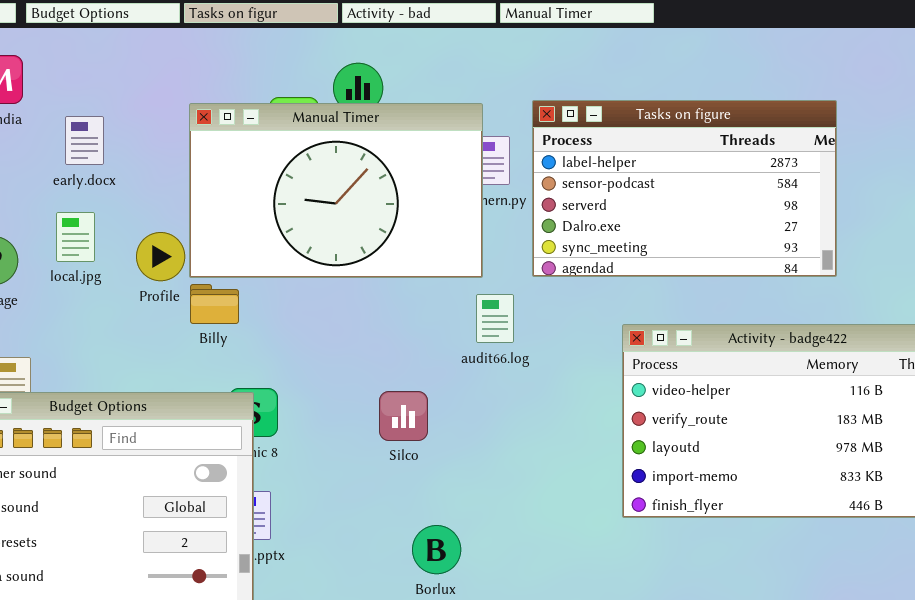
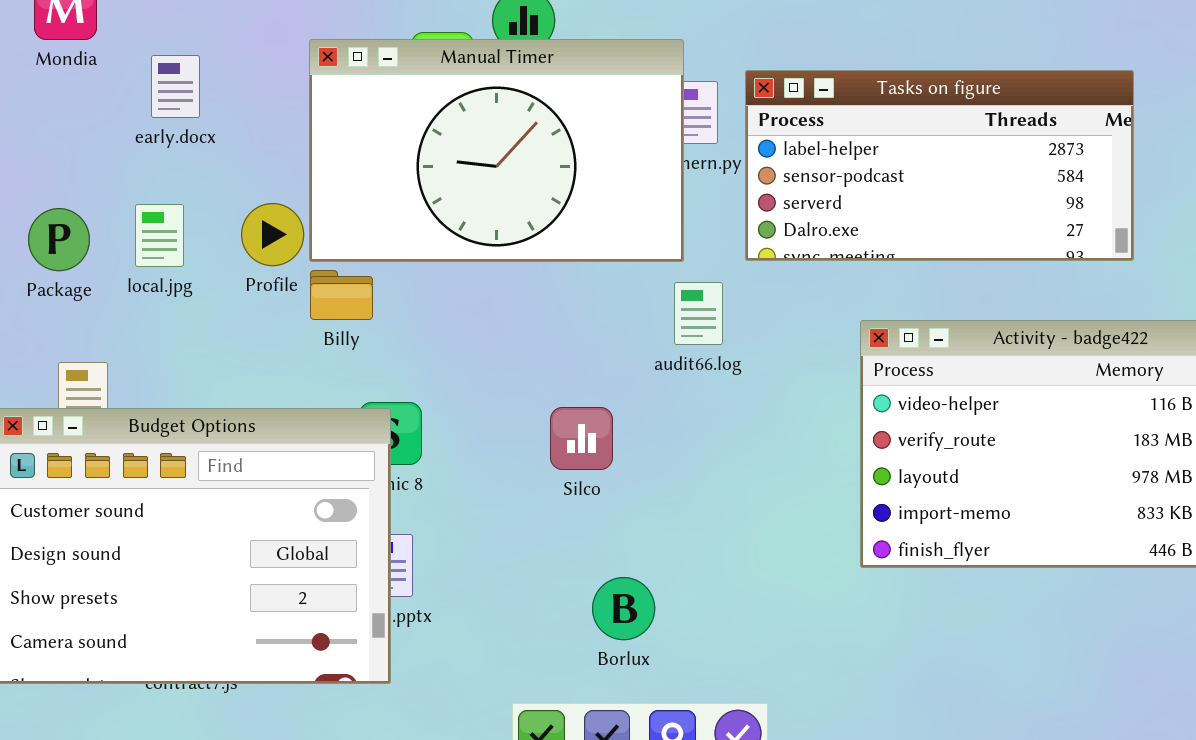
Tasks on figure: [532,100,837,277] -> [745,70,1134,261], resized
local.jpg: [56,212,95,262] -> [135,204,184,267], moved

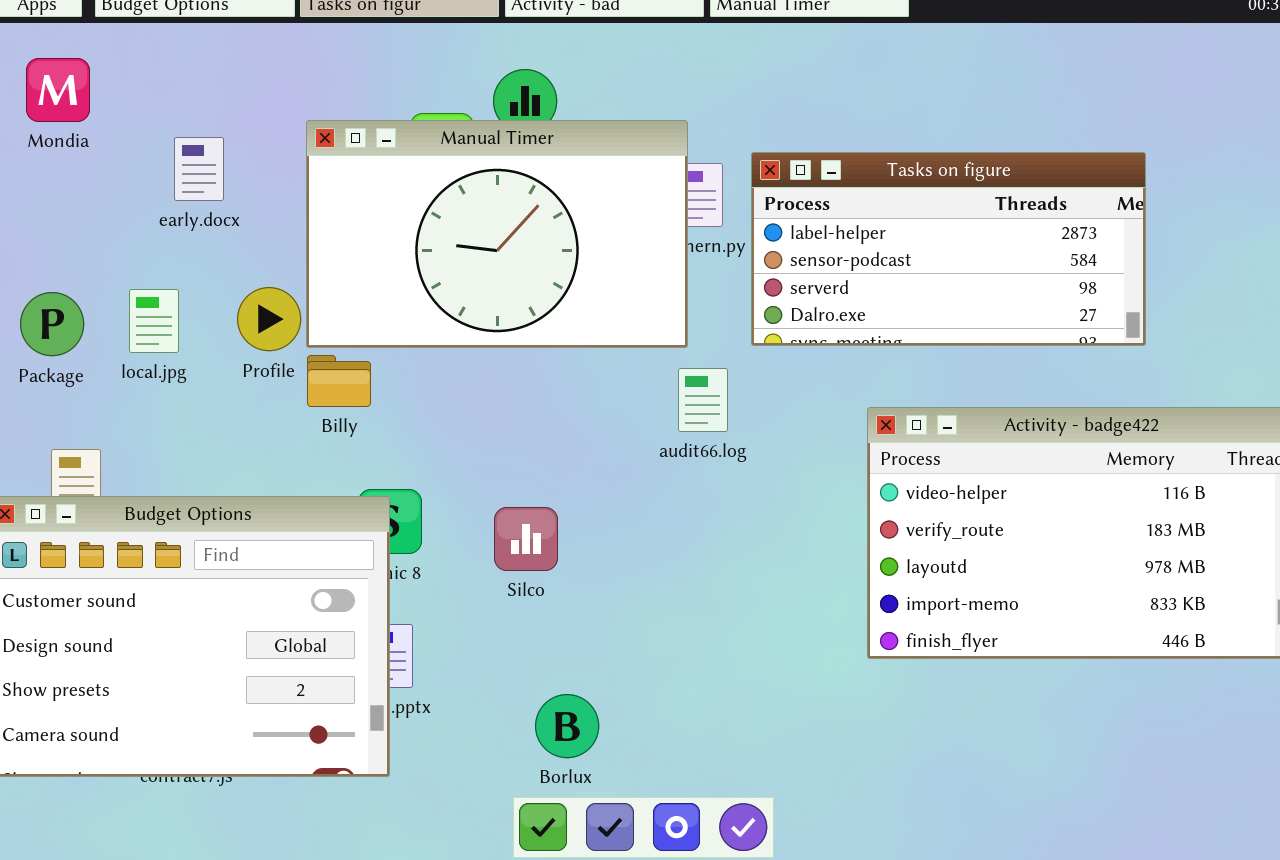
early.docx: [151,55,200,118] -> [174,137,224,201], moved
Silco: [550,407,613,470] -> [494,507,558,571], moved
Borlux: [592,577,655,640] -> [535,694,599,758], moved

